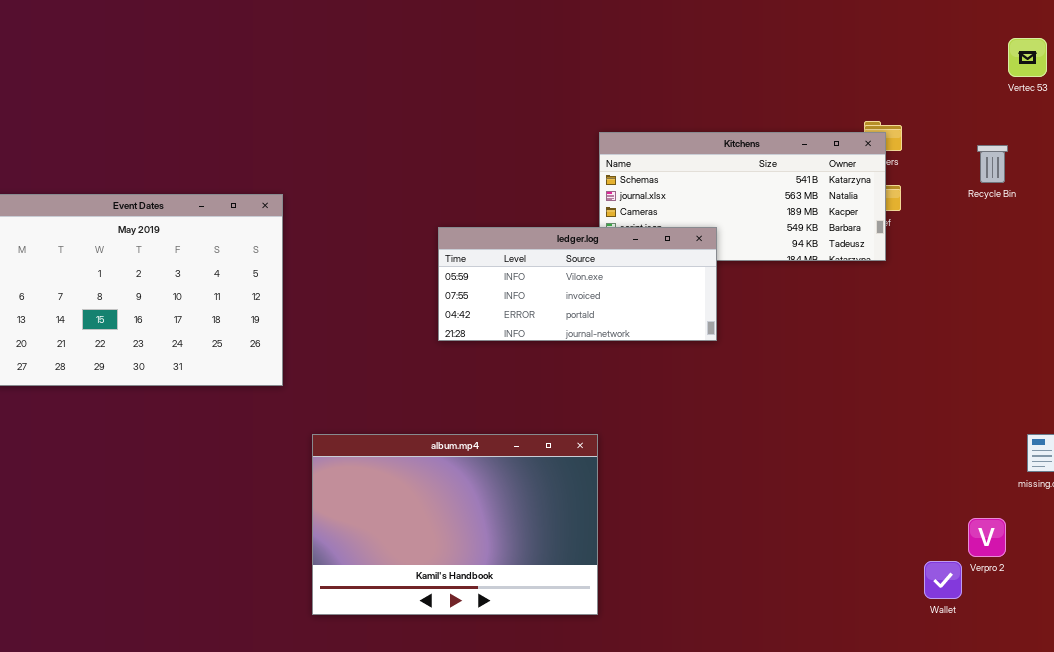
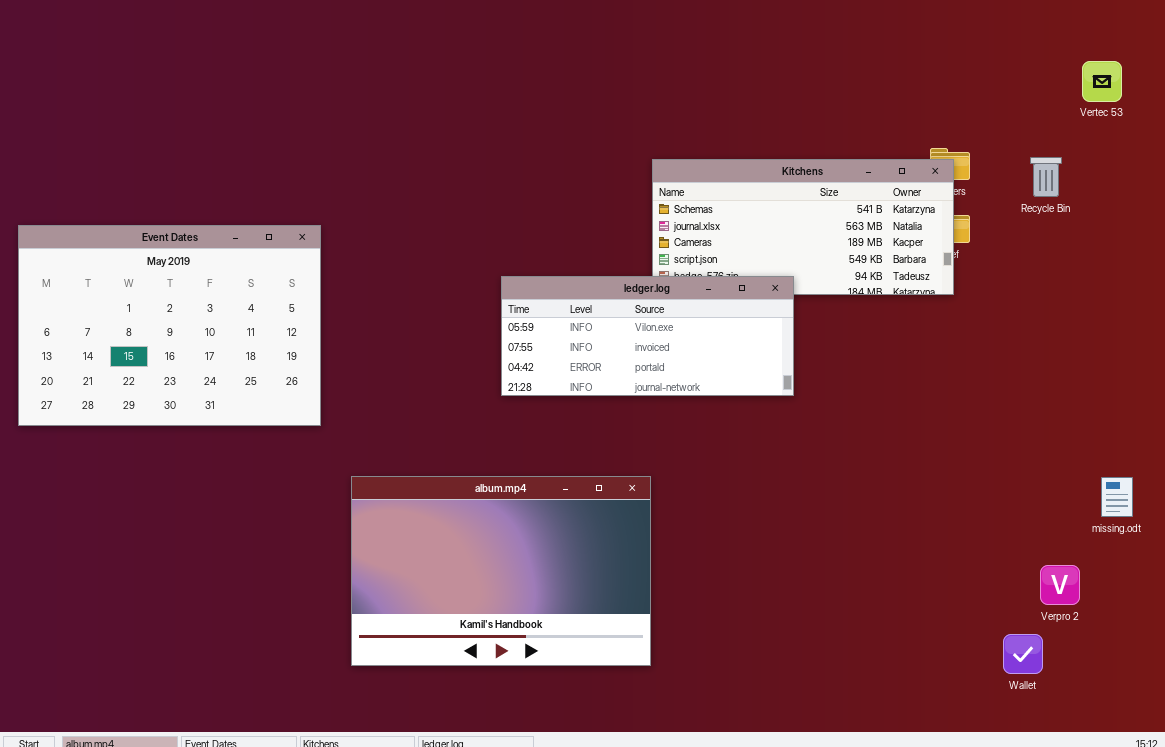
Recycle Bin: [977,145,1008,183] -> [1030,157,1062,197], moved
ledger.log: [438,227,717,341] -> [501,276,794,396], moved
Wallet: [924,561,962,599] -> [1003,634,1043,674], moved

